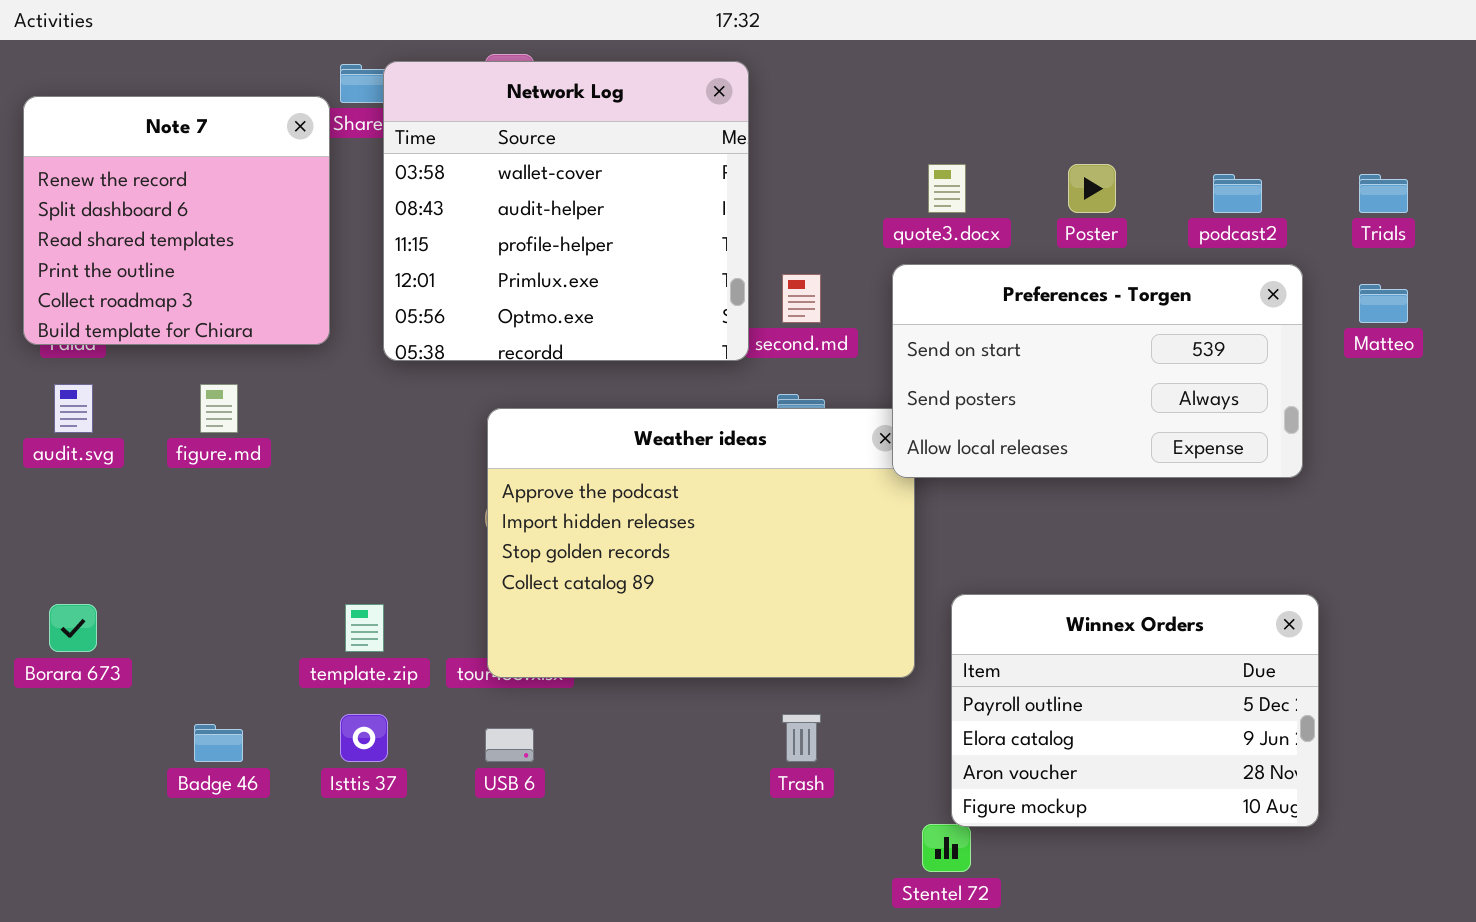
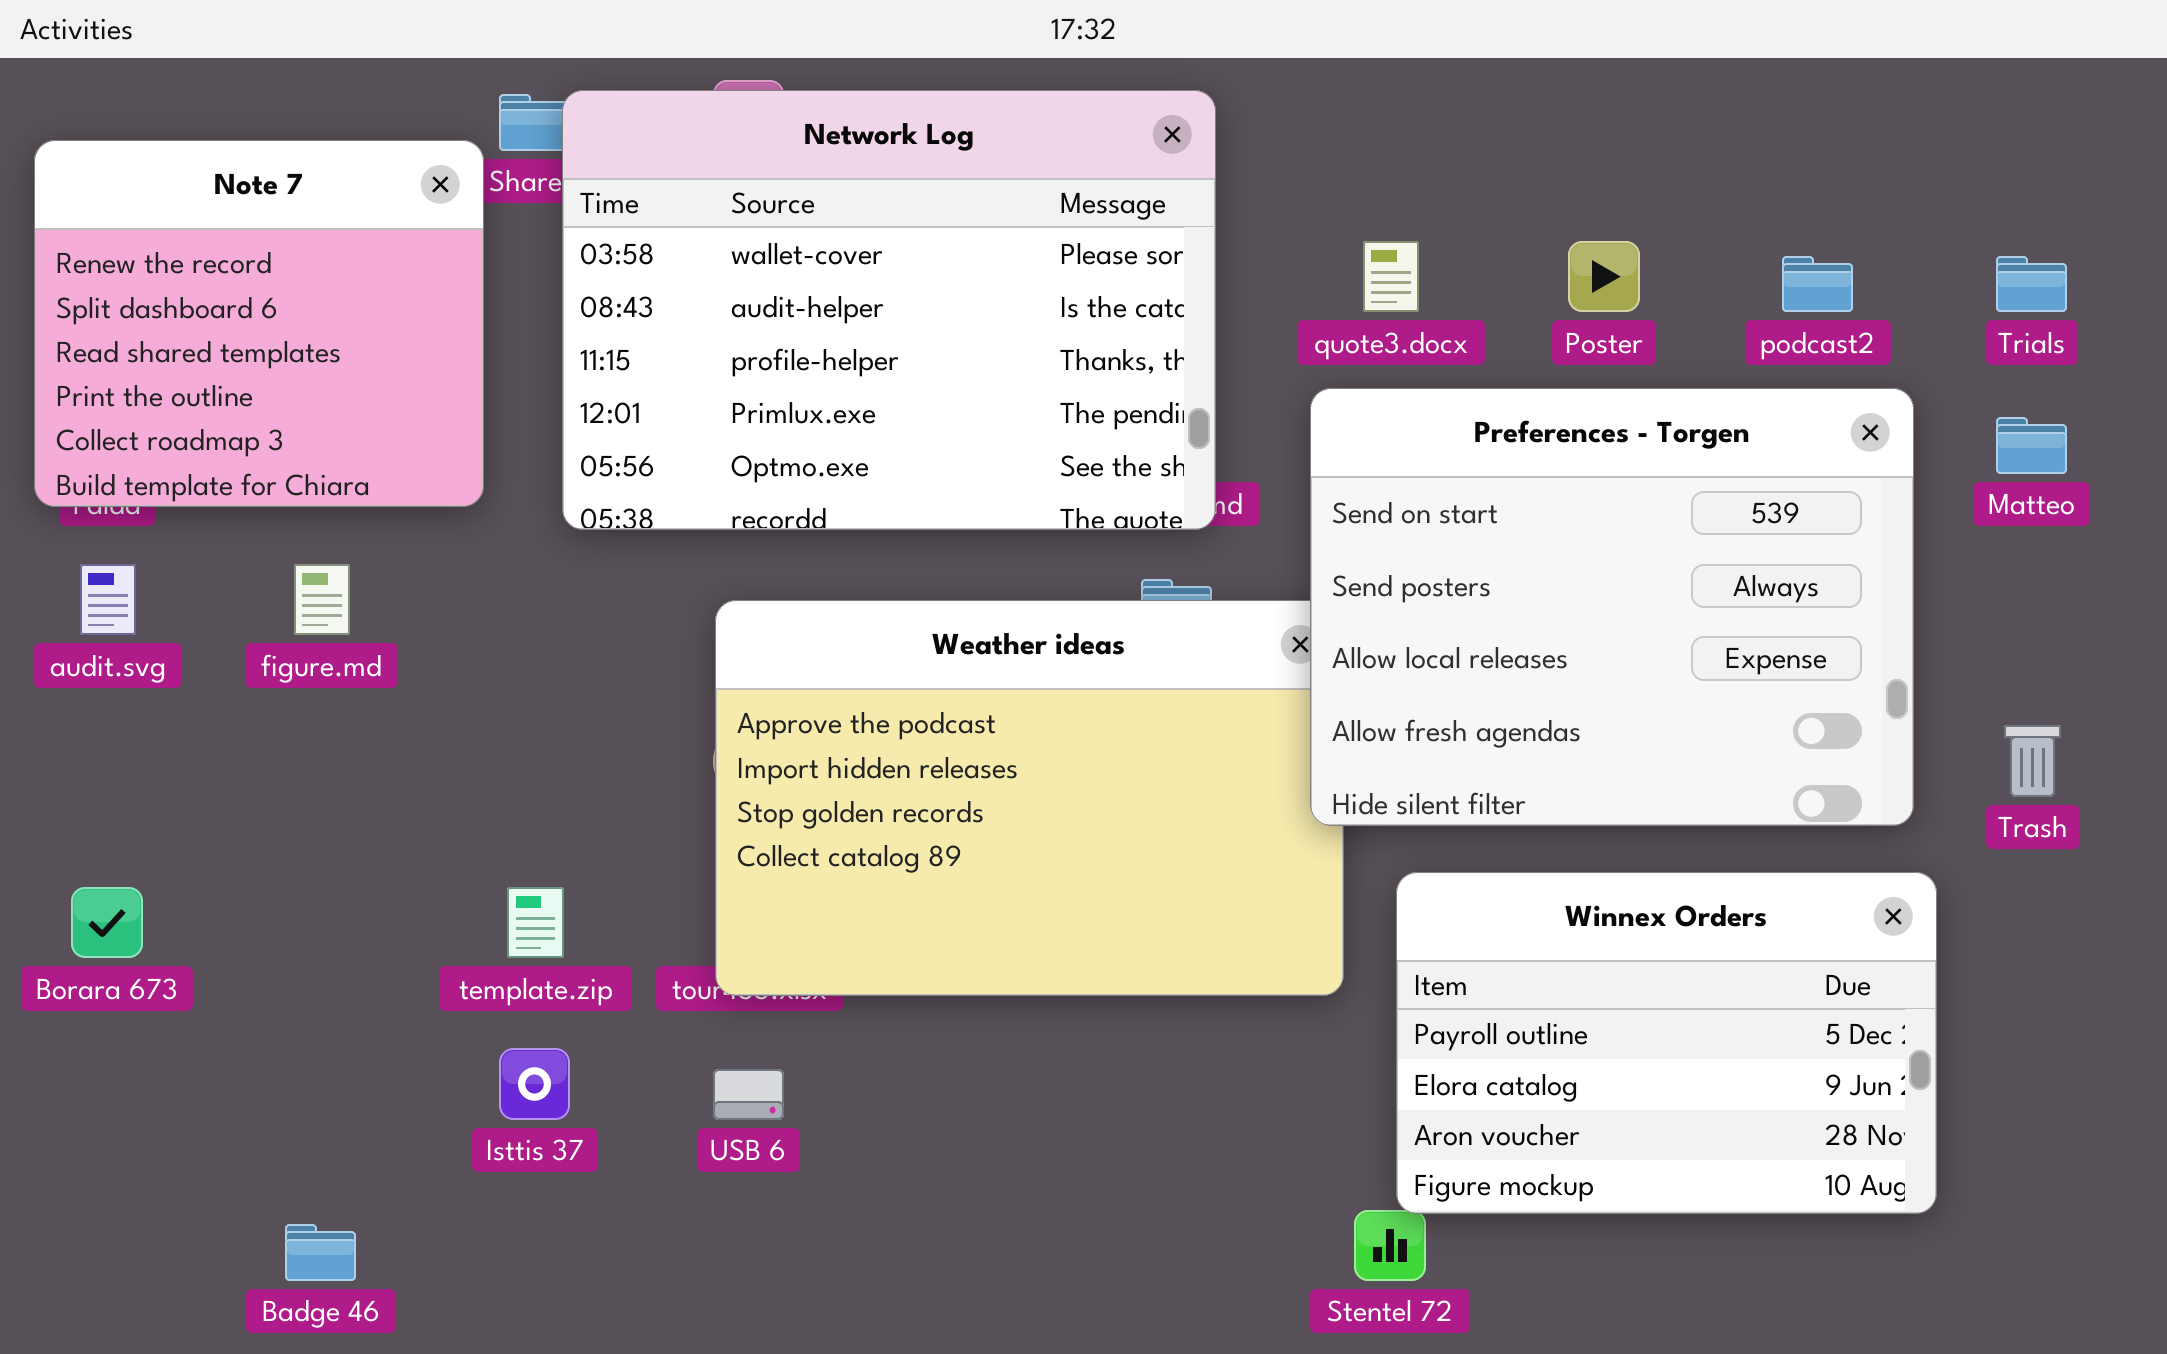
Network Log: [383,61,749,361] -> [562,90,1216,530], resized
Preferences - Torgen: [892,264,1303,478] -> [1310,388,1914,826], resized
Trash: [782,714,821,762] -> [2004,725,2061,797], moved
Badge 46: [194,724,243,762] -> [285,1224,356,1281], moved

